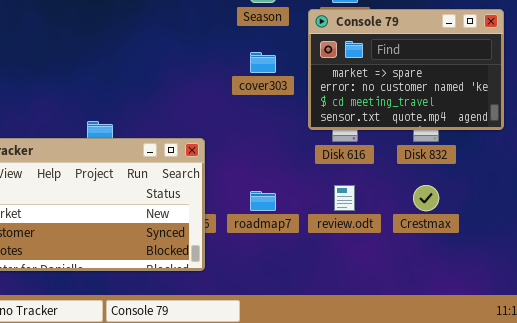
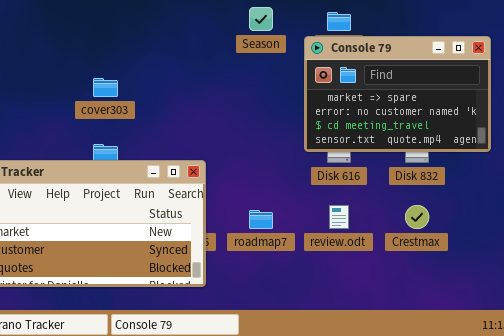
cover303: [250,52,276,73] -> [93,78,118,97], moved

